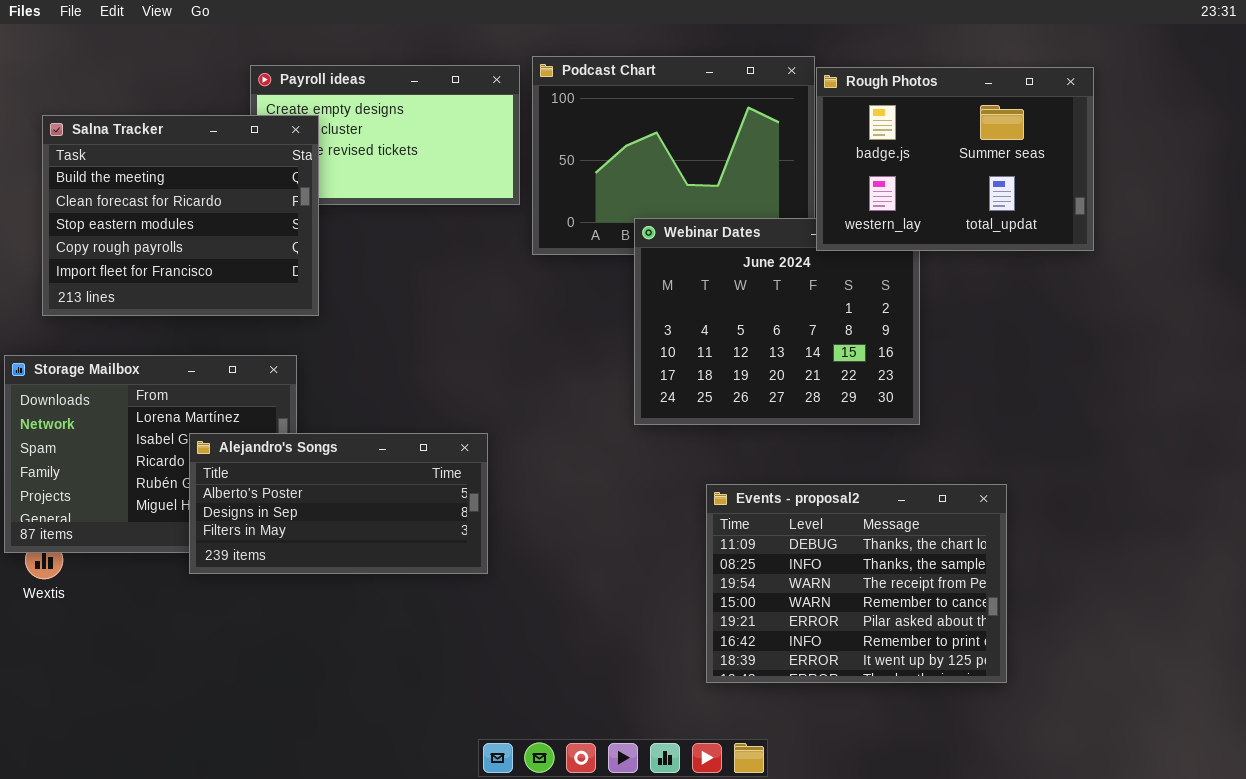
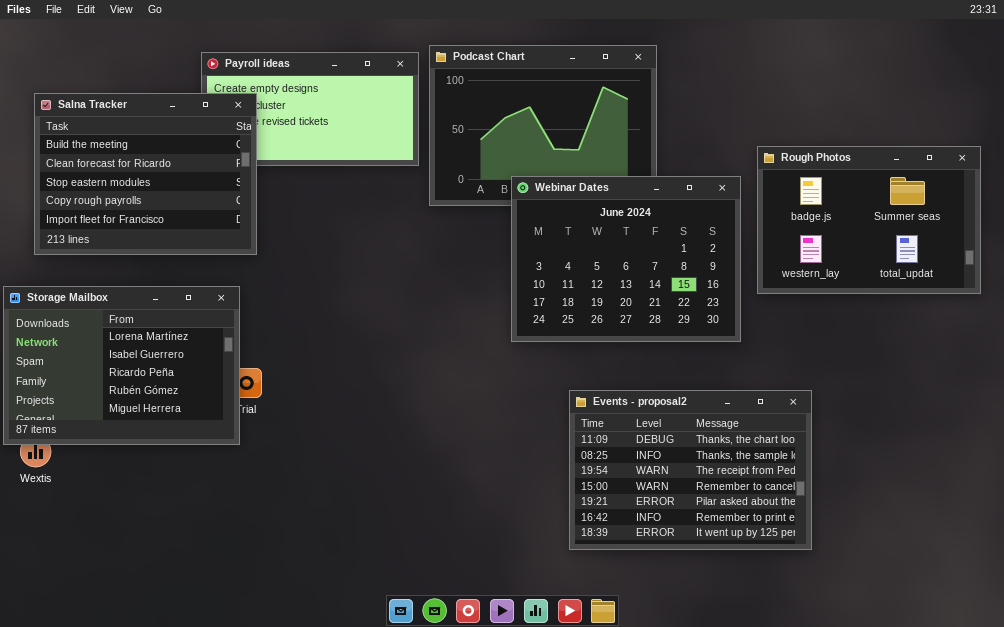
Rough Photos: [816,67,1094,251] -> [757,146,981,294], moved
Alejandro's Songs: [189,433,488,574] -> none, closed

